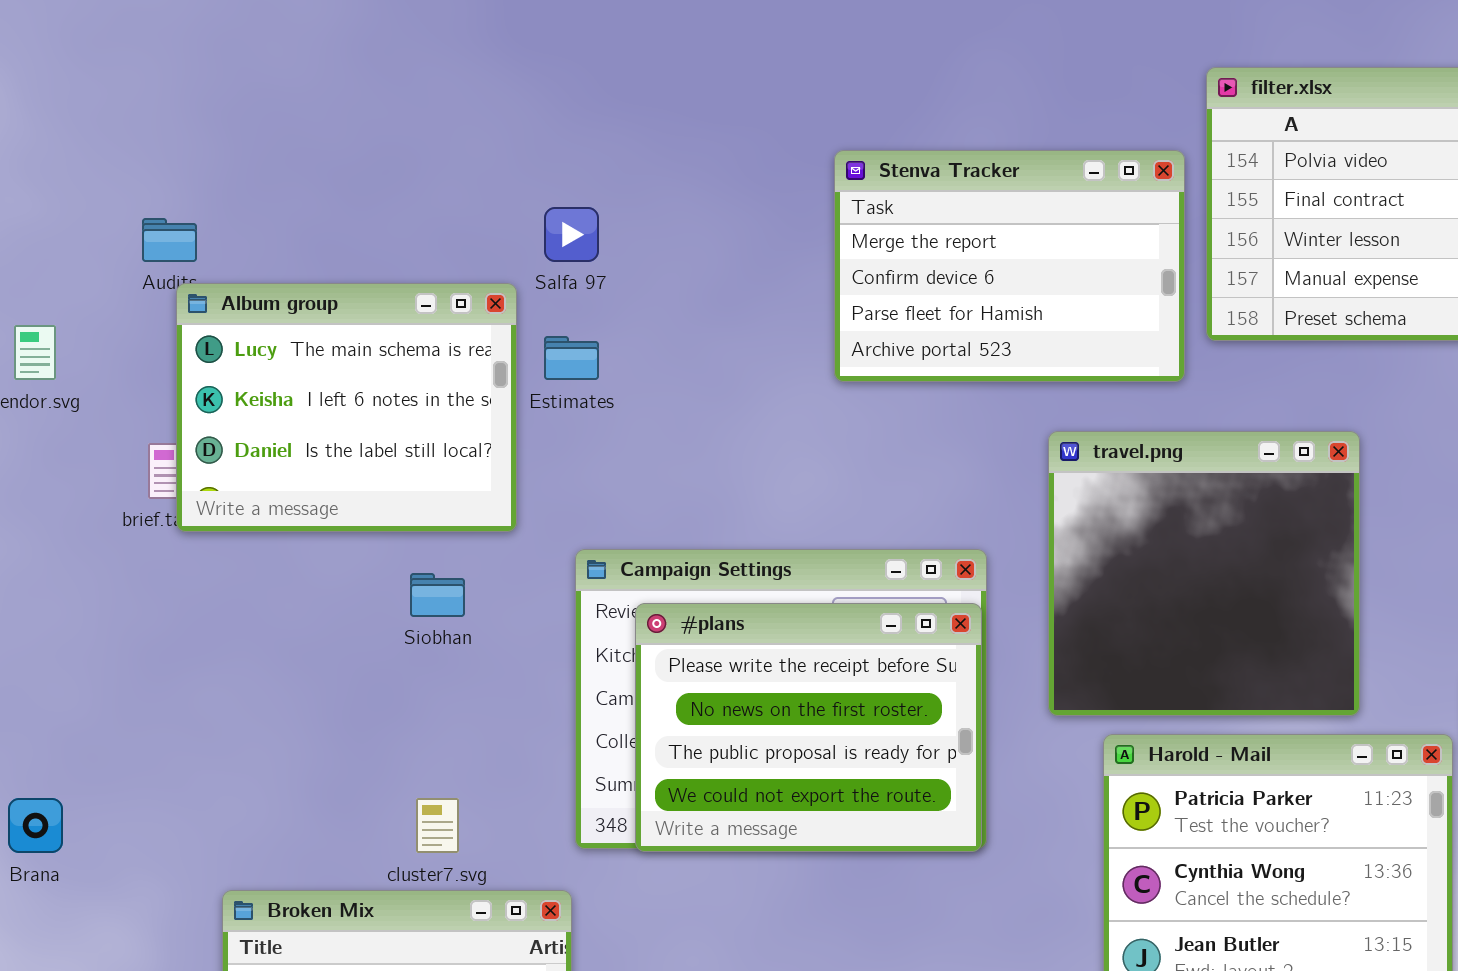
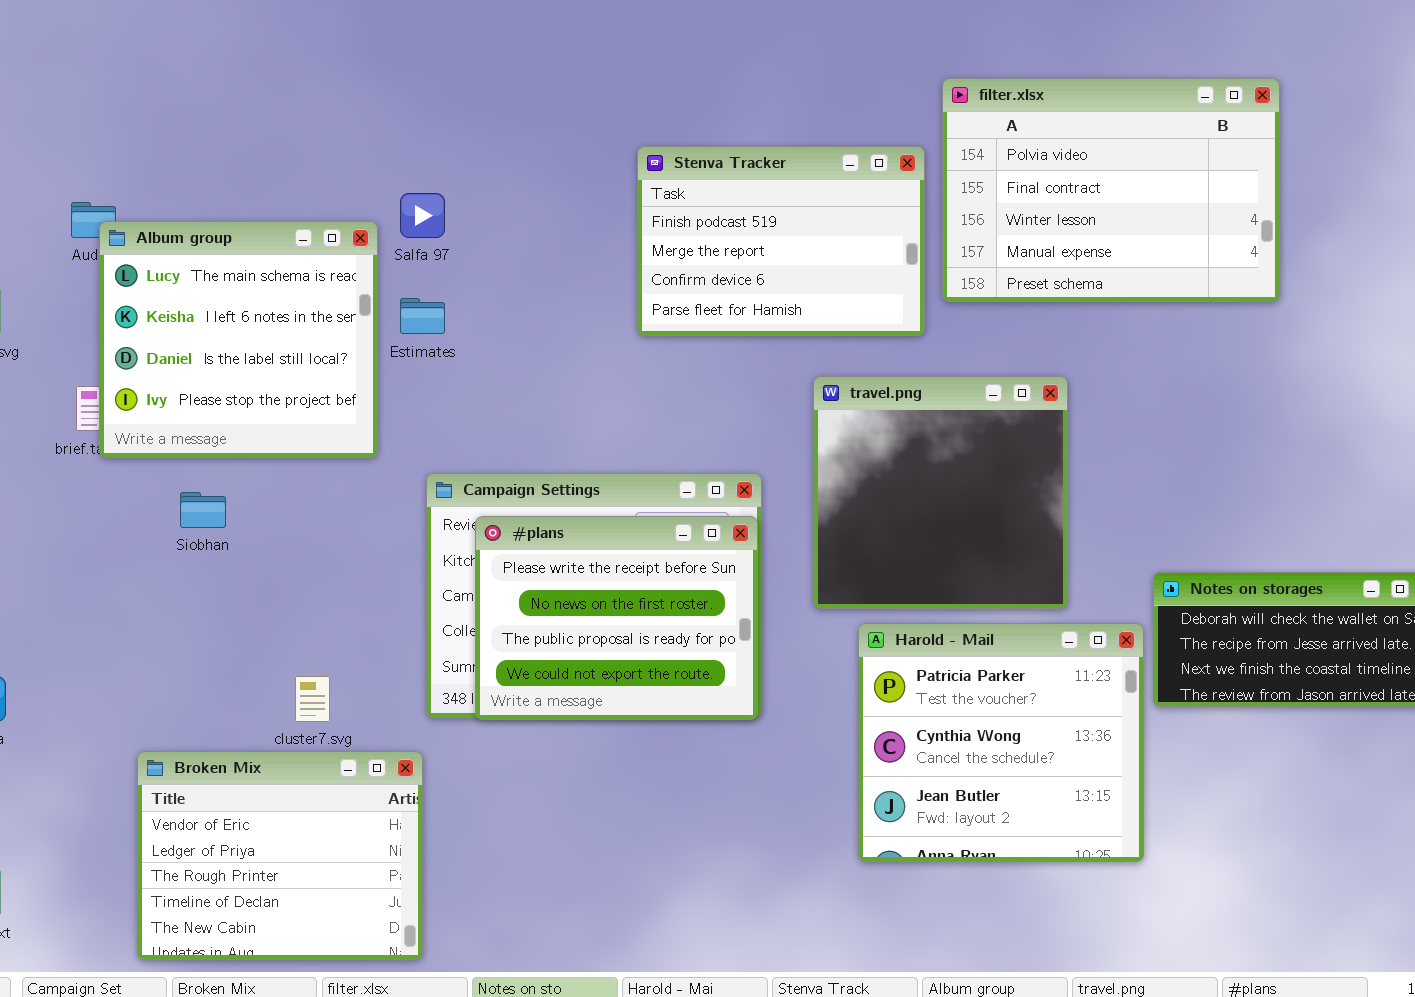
Stenva Tracker: [834,150,1185,382] -> [637,146,925,336], scrolled up 1 row
Album group: [176,283,517,532] -> [99,221,378,458], resized
Siobhan: [410,573,465,617] -> [180,492,226,528], moved

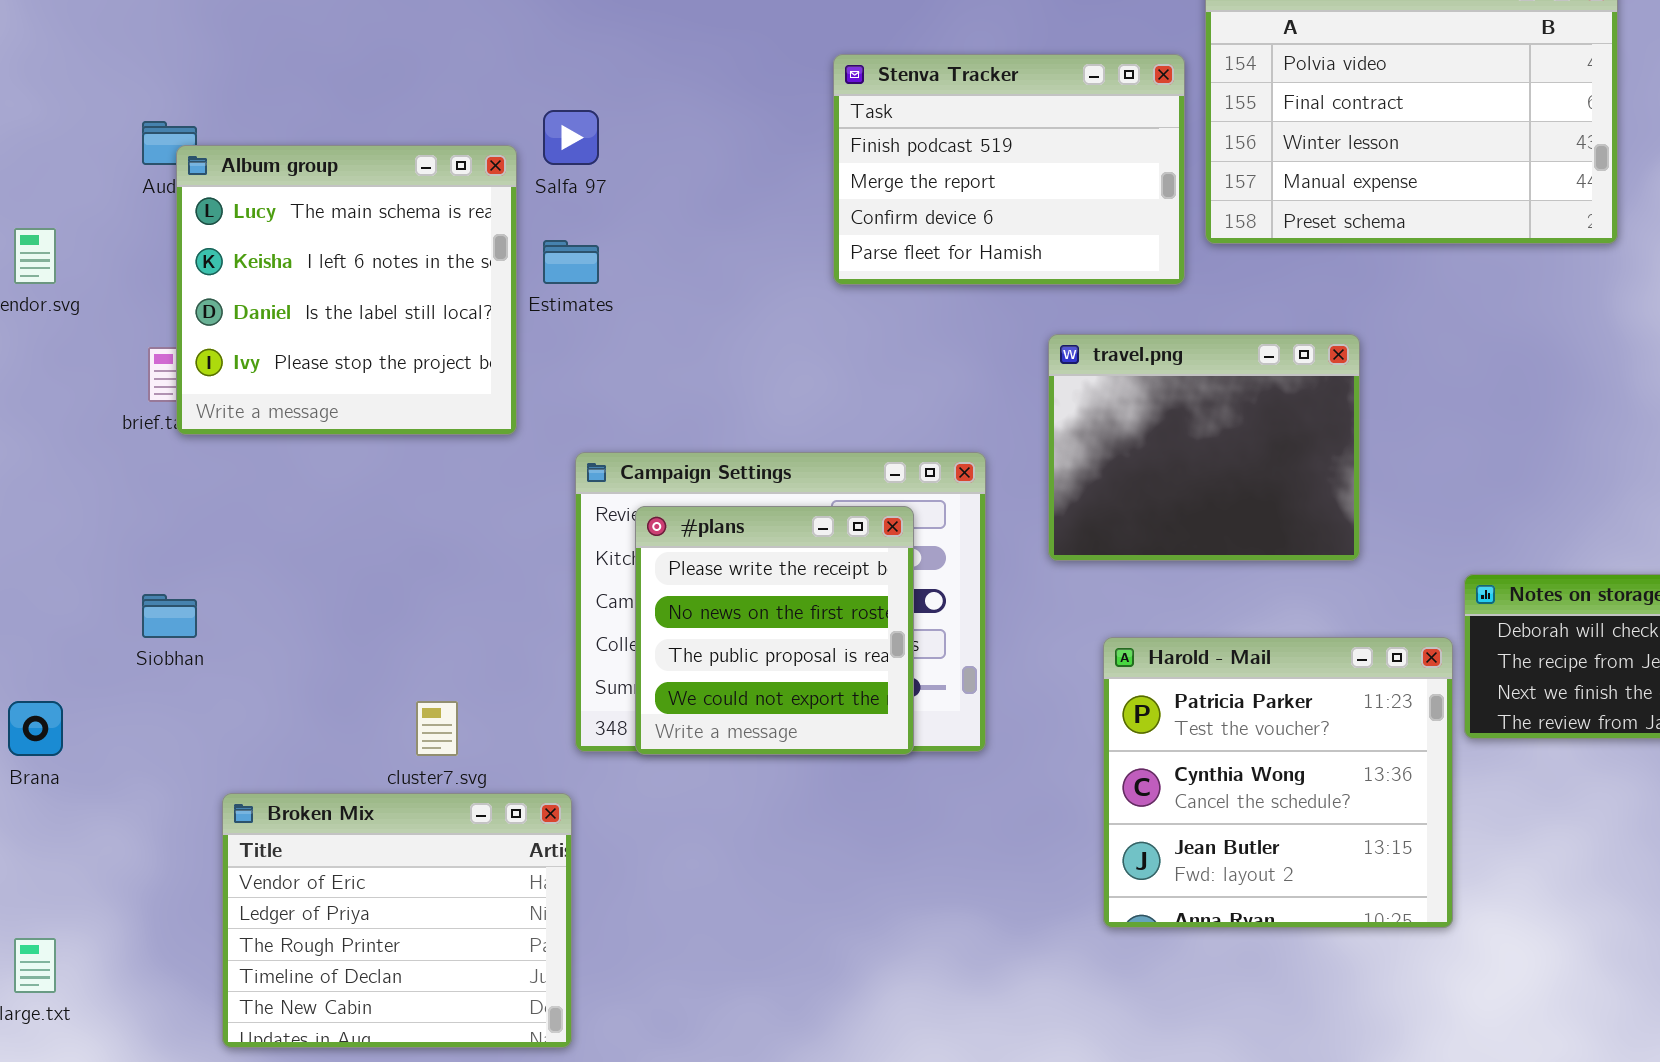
travel.png: [813,376,1068,609] -> [1048,334,1360,561], resized
Siobhan: [180,492,226,528] -> [142,594,197,638], moved
#plans: [475,516,758,720] -> [635,506,914,755], resized

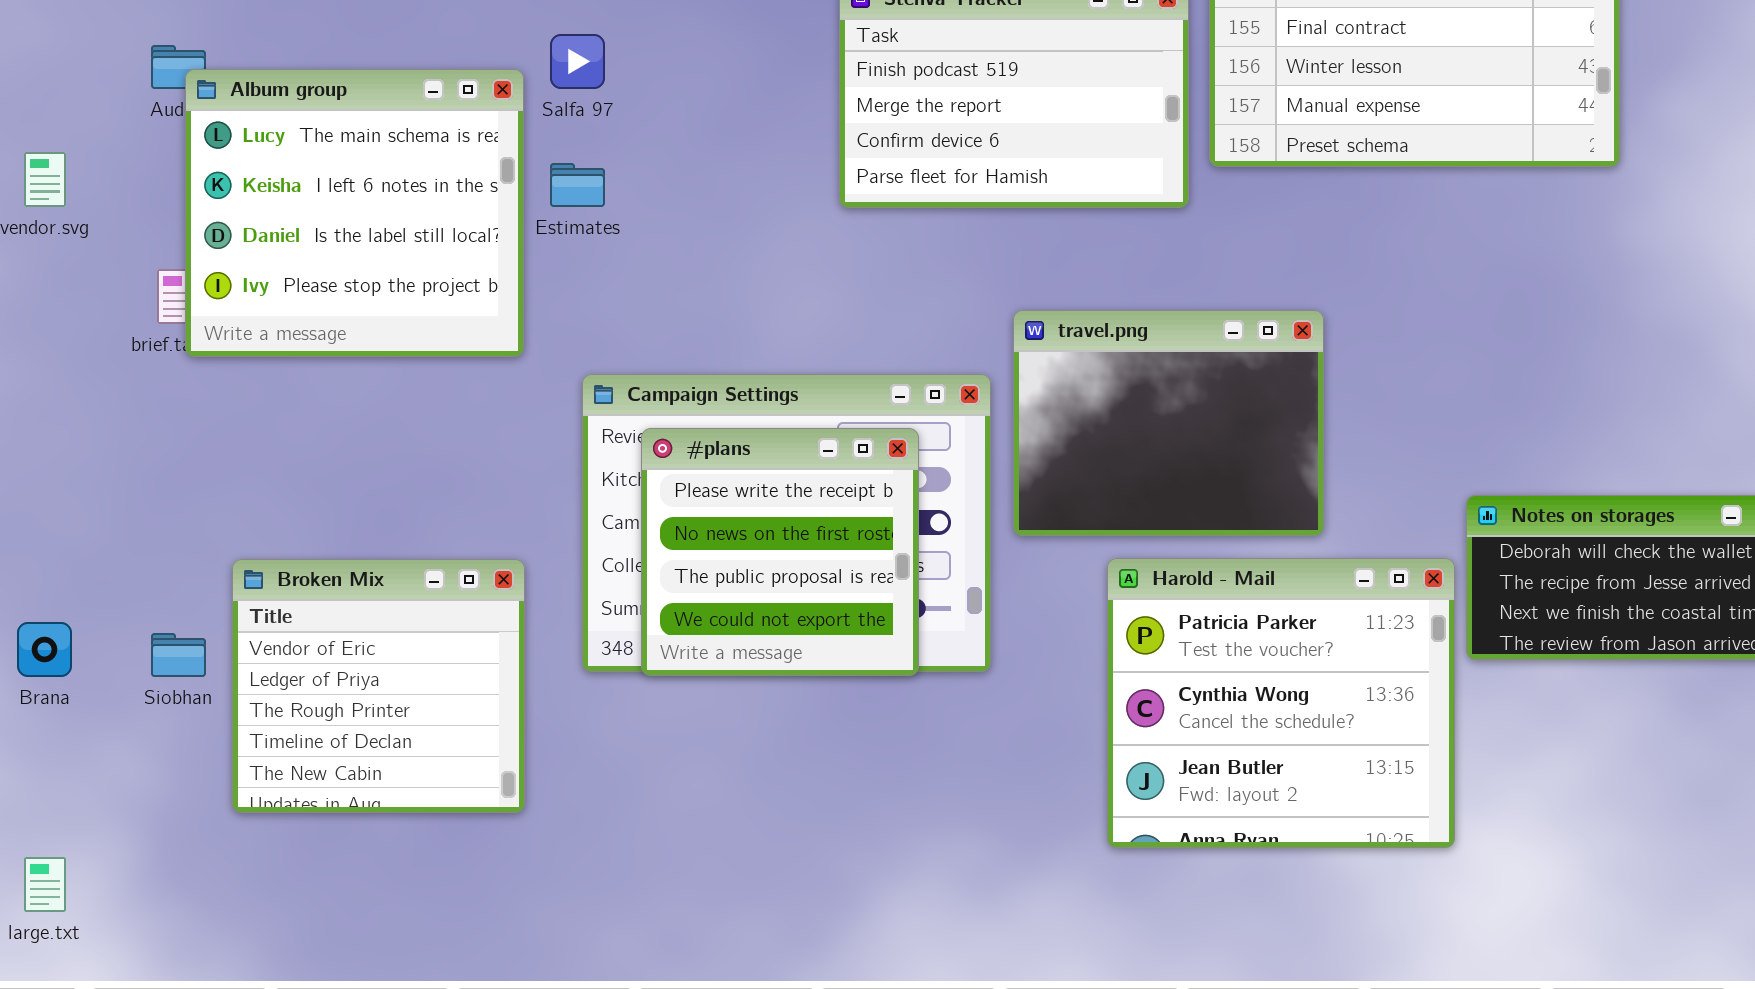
travel.png: [1048,334,1360,561] -> [1013,310,1324,536], moved
Siobhan: [142,594,197,638] -> [151,633,206,677], moved
Broken Mix: [222,793,572,1048] -> [232,559,525,813], moved, resized

